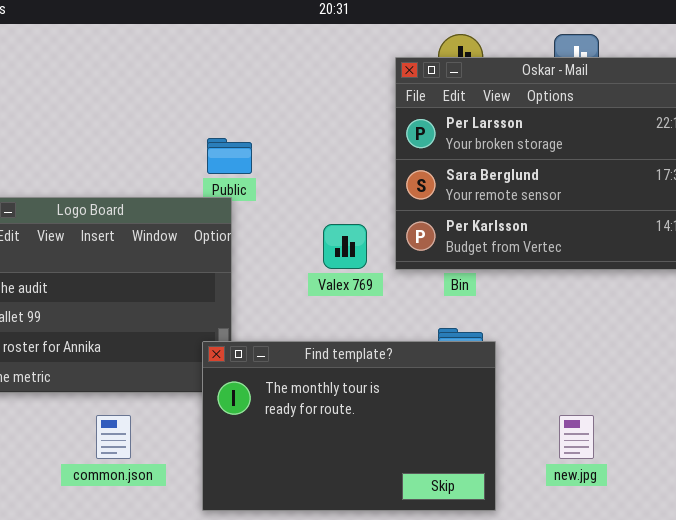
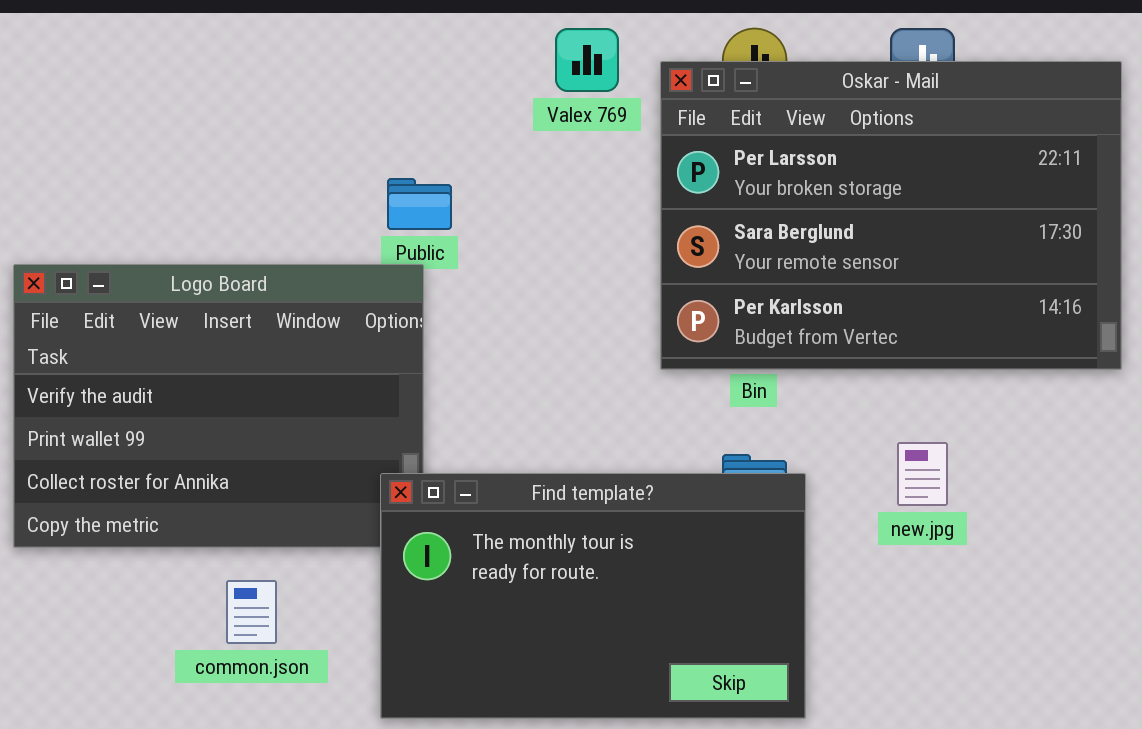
Valex 769: [323,224,367,269] -> [555,28,619,92], moved
new.jpg: [559,415,594,459] -> [897,442,948,506], moved

